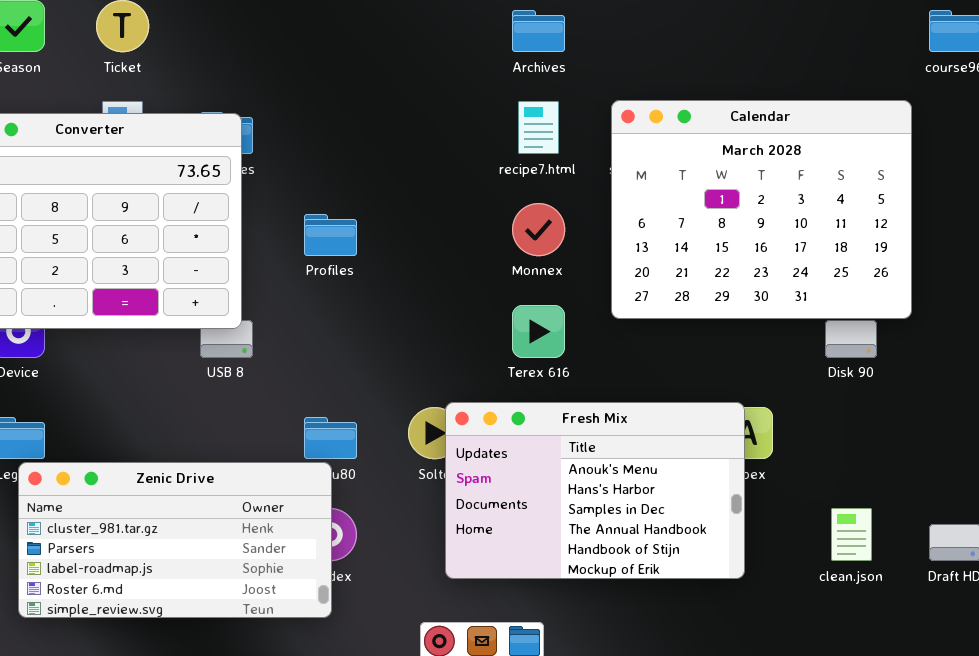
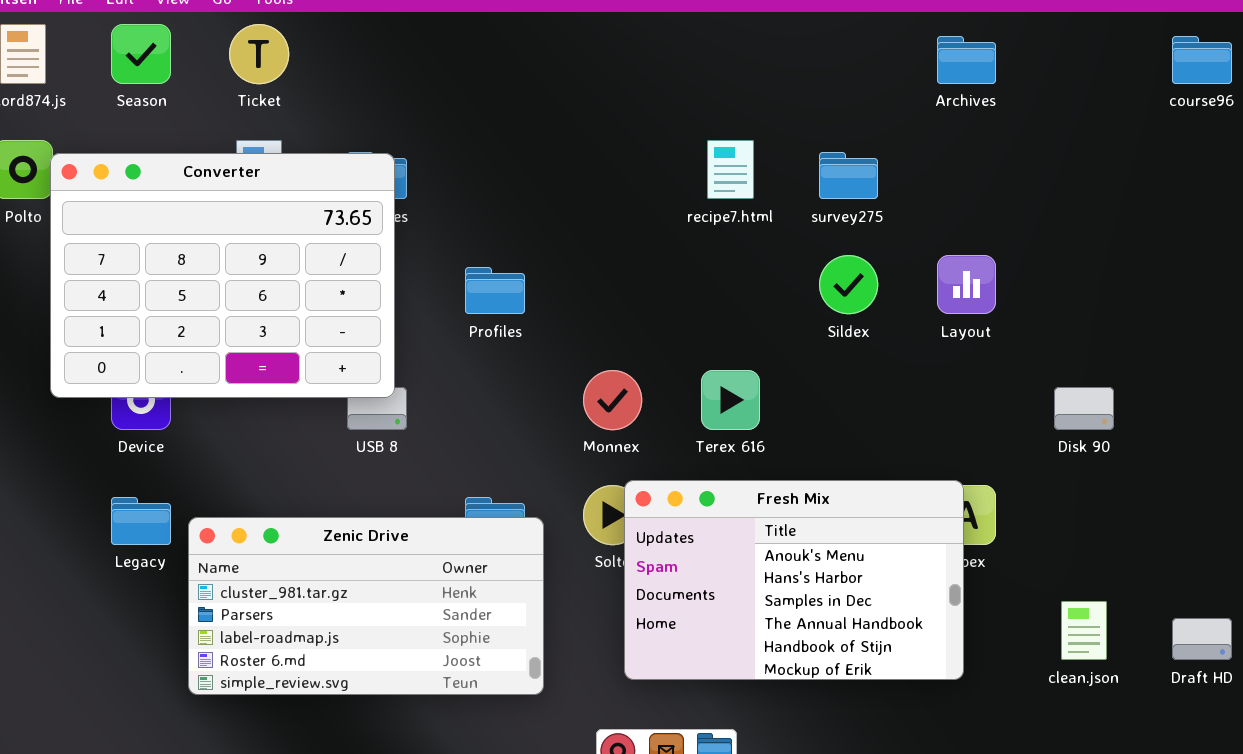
Archives: [512,10,565,52] -> [937,36,996,84], moved
Calendar: [611,100,912,319] -> none, closed
Monnex: [512,203,565,256] -> [583,370,642,430], moved
Zenic Drive: [18,462,332,618] -> [188,517,544,695], moved

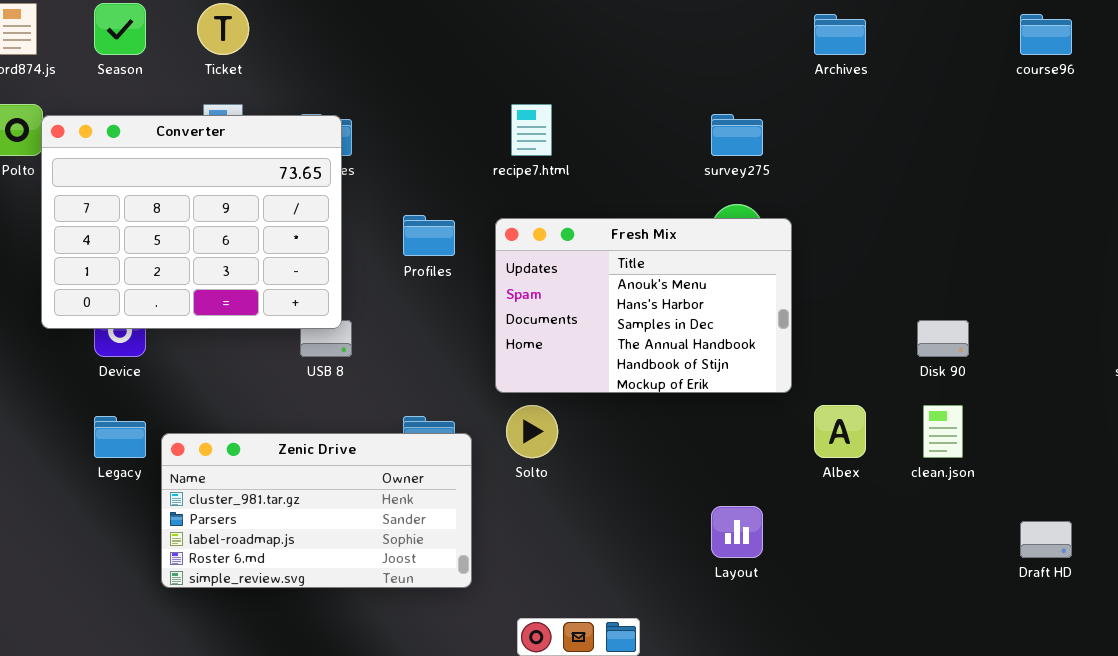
recipe7.html: [707,140,754,199] -> [511,104,552,156], moved
Layout: [937,255,996,314] -> [711,506,763,558], moved
Fresh Mix: [624,480,964,680] -> [495,218,792,393], moved
clean.json: [1061,601,1107,660] -> [923,405,963,458], moved

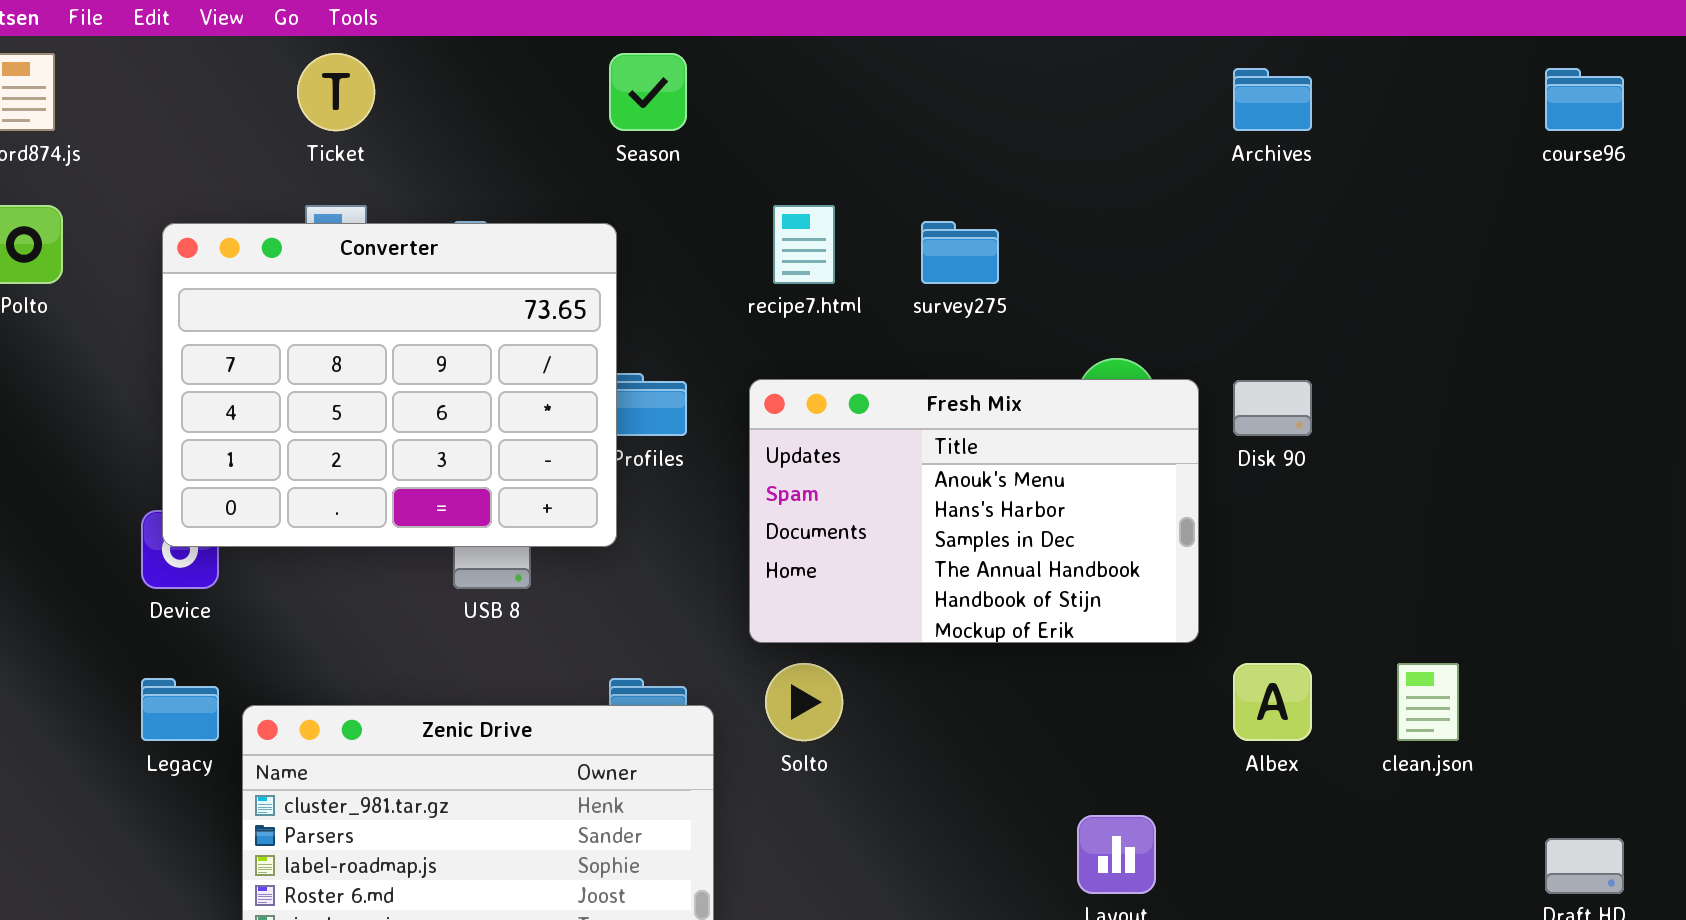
Season: [94,3,146,55] -> [609,53,687,131], moved
survey275: [711,114,763,156] -> [921,221,999,284], moved
Converter: [41,115,342,329] -> [162,223,617,547], moved
Disk 90: [917,320,969,357] -> [1233,380,1312,436], moved

